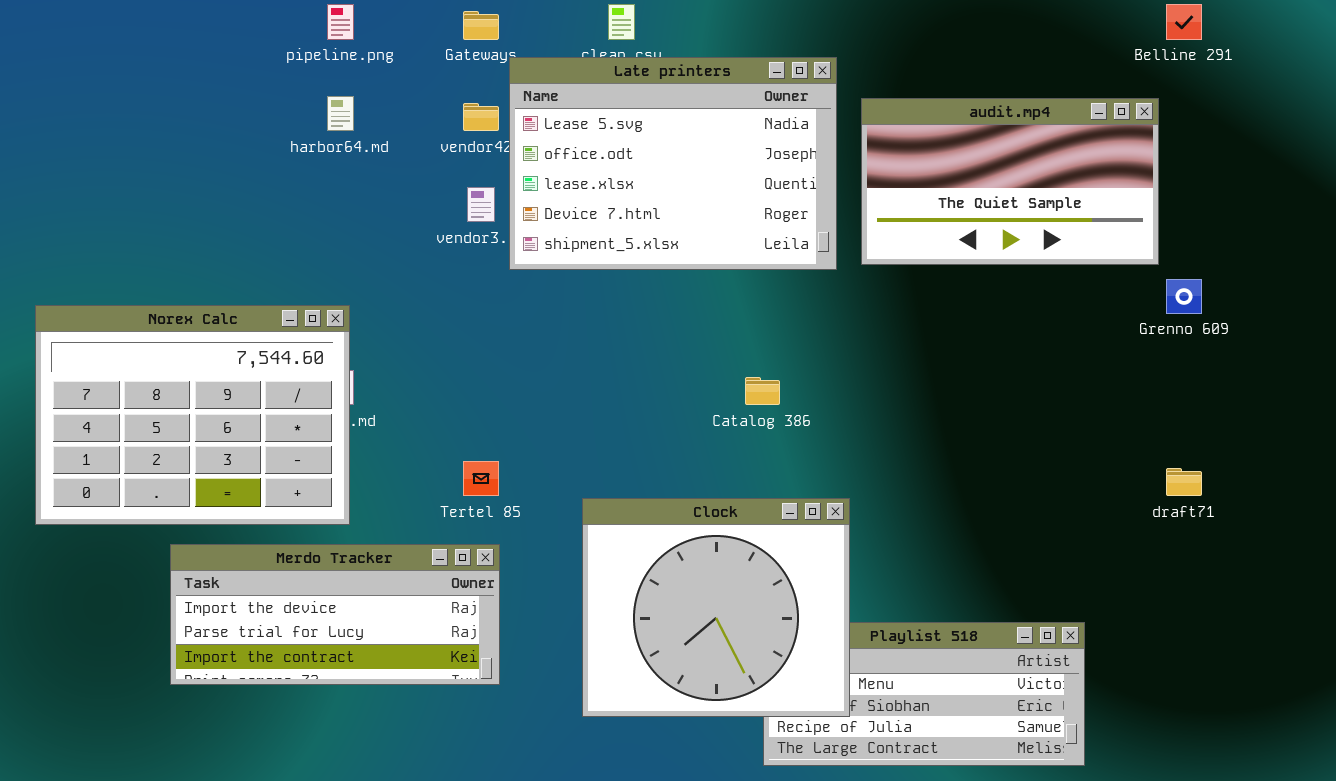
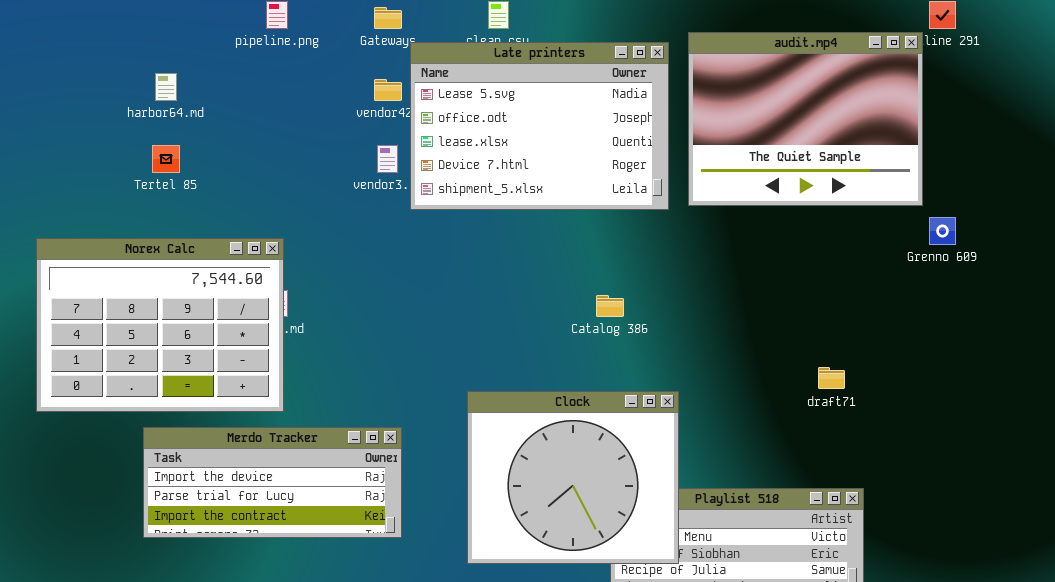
harbor64.md: [327,96,354,131] -> [155,73,177,101], moved
audit.mp4: [861,98,1159,265] -> [688,32,923,206], resized
Tertel 85: [463,461,499,496] -> [152,145,180,173], moved
draft71: [1166,468,1202,496] -> [818,367,845,389], moved

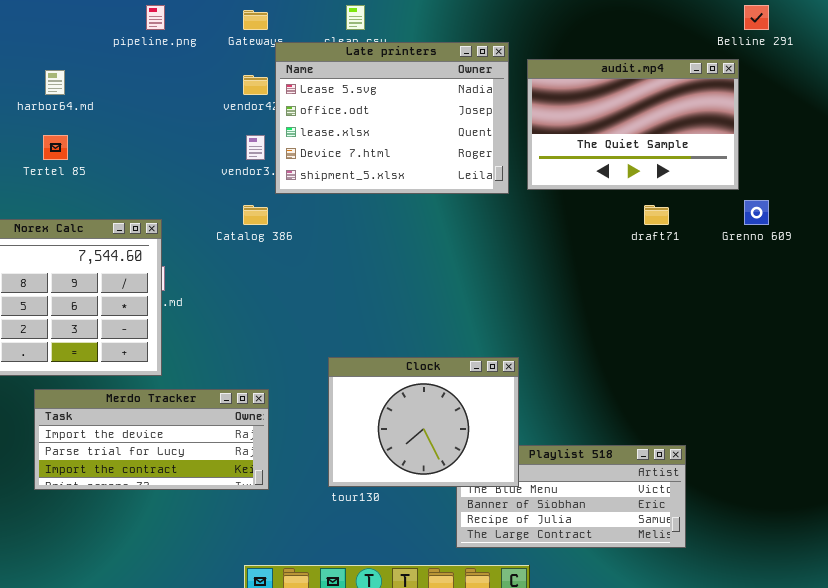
audit.mp4: [688,32,923,206] -> [527,59,739,190], resized
Catalog 386: [596,295,624,317] -> [243,205,268,225], moved
draft71: [818,367,845,389] -> [644,205,669,225], moved
Clock: [467,391,679,564] -> [328,357,519,487], resized

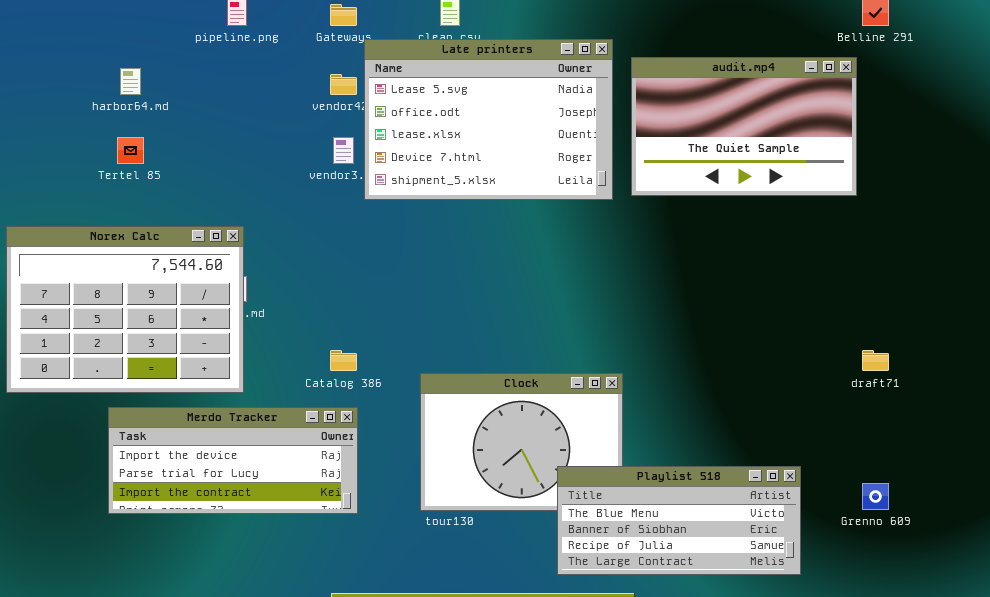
Grenno 609: [744,200,769,225] -> [862,483,889,510], moved
Catalog 386: [243,205,268,225] -> [330,350,357,371], moved
draft71: [644,205,669,225] -> [862,350,889,371], moved
Playlist 518: [456,445,686,548] -> [557,466,801,575], raised

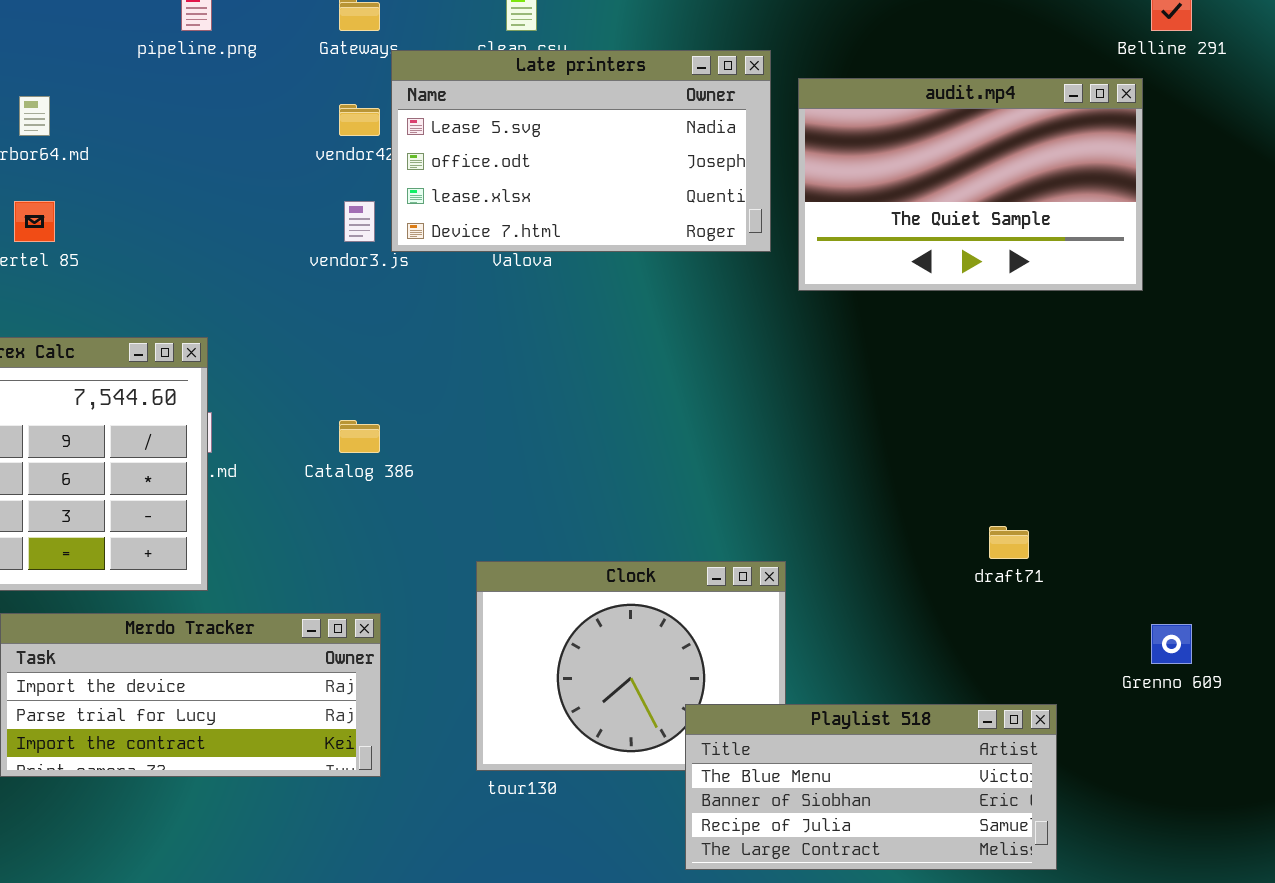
Late printers: [364,39,613,200] -> [391,50,771,252], resized
Catalog 386: [330,350,357,371] -> [339,420,380,453], moved
draft71: [862,350,889,371] -> [989,526,1029,559], moved
Grenno 609: [862,483,889,510] -> [1151,624,1192,664], moved

